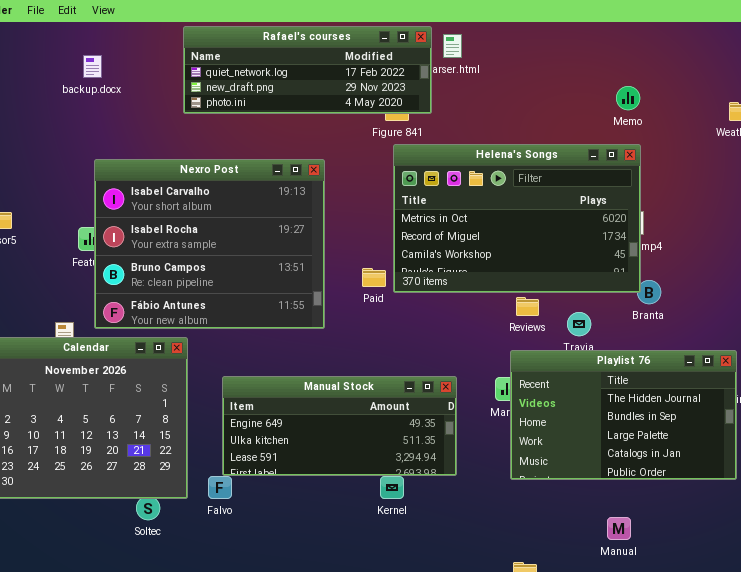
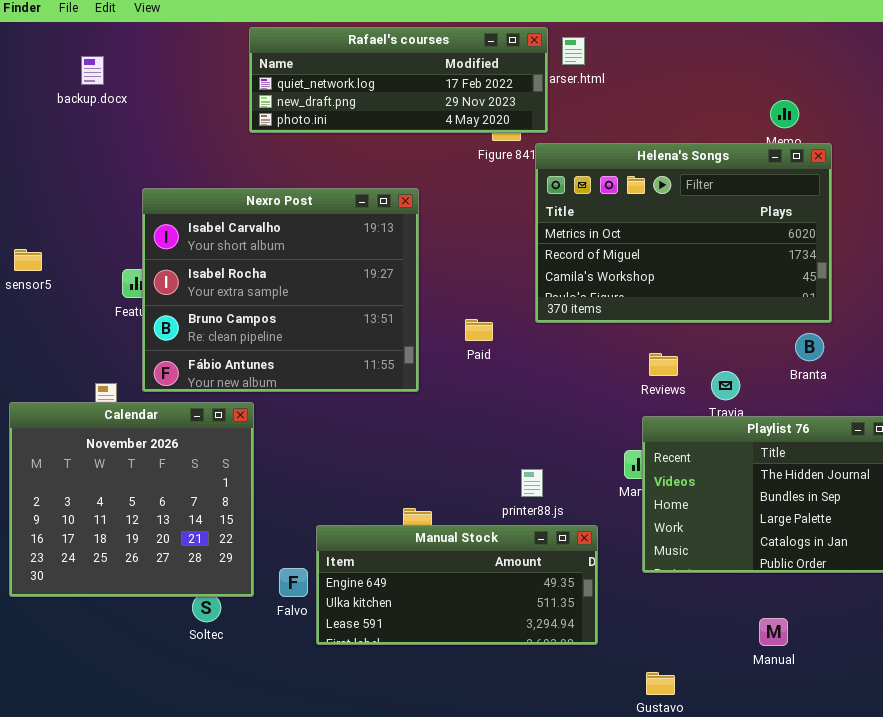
backup.docx: [83,55,102,78] -> [81,56,104,85], moved
Helena's Songs: [393,144,641,293] -> [535,143,832,323], moved
Manual Stock: [222,376,457,476] -> [316,525,598,645], moved

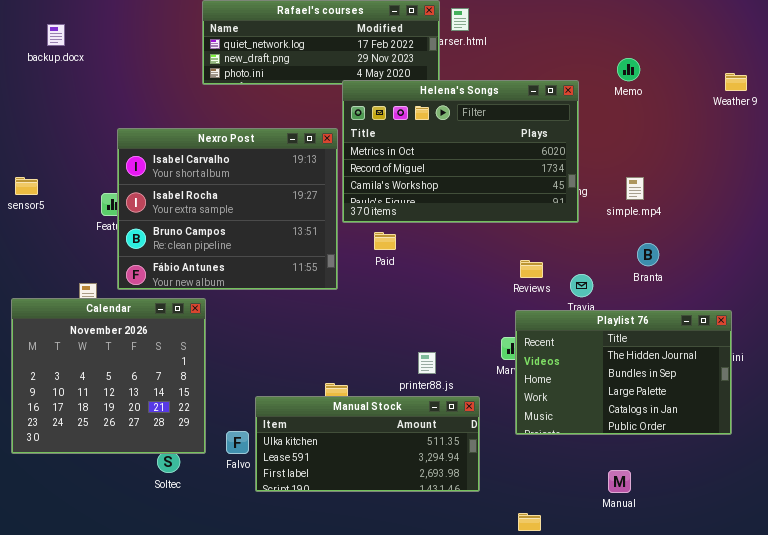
backup.docx: [81,56,104,85] -> [47,24,65,46], moved
Helena's Songs: [535,143,832,323] -> [342,80,579,223], moved
Manual Stock: [316,525,598,645] -> [255,396,480,492], scrolled down 1 row

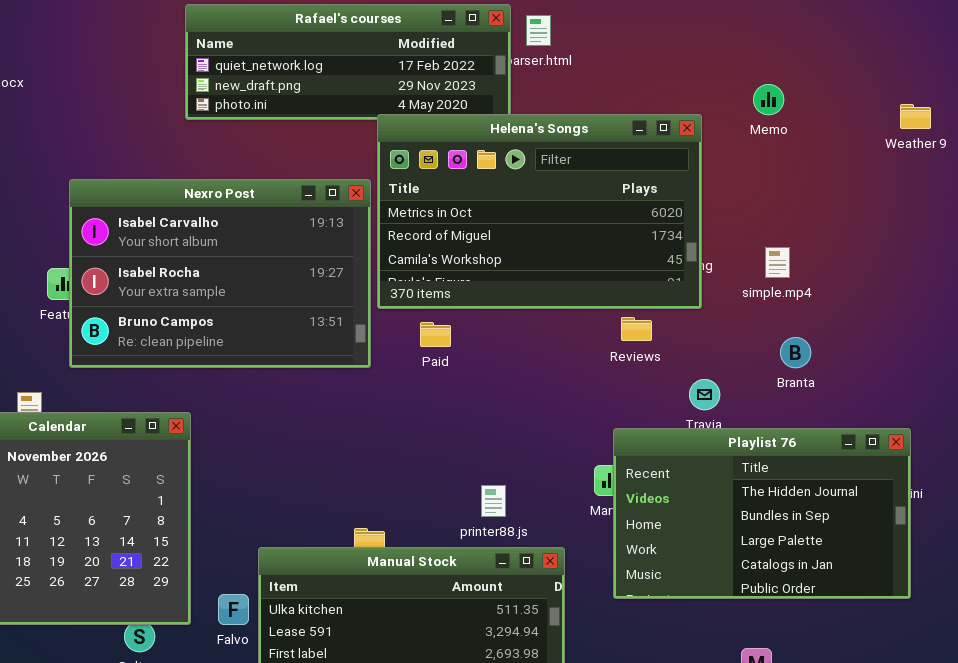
Nexro Post: [117,128,338,290] -> [69,179,371,368], resized
Reviews: [520,260,543,278] -> [621,317,652,341], moved

